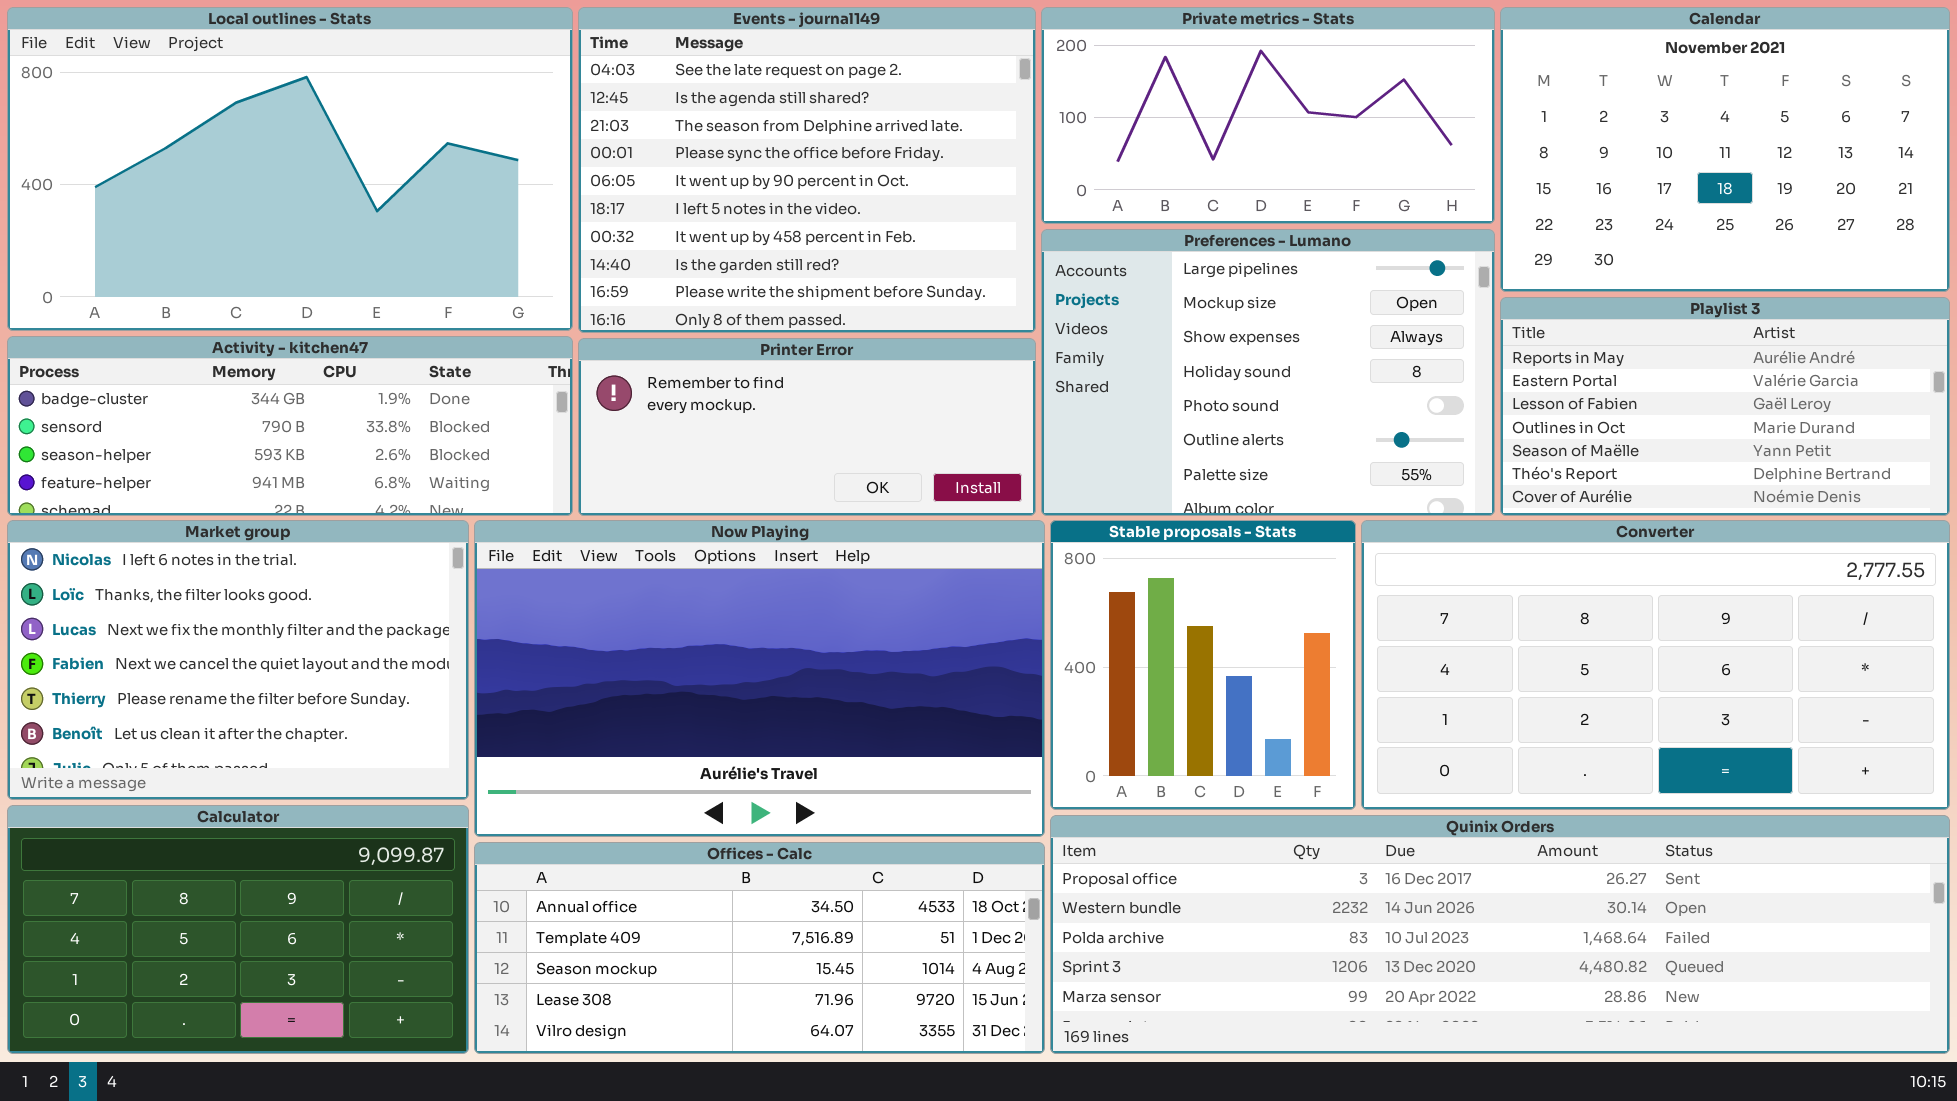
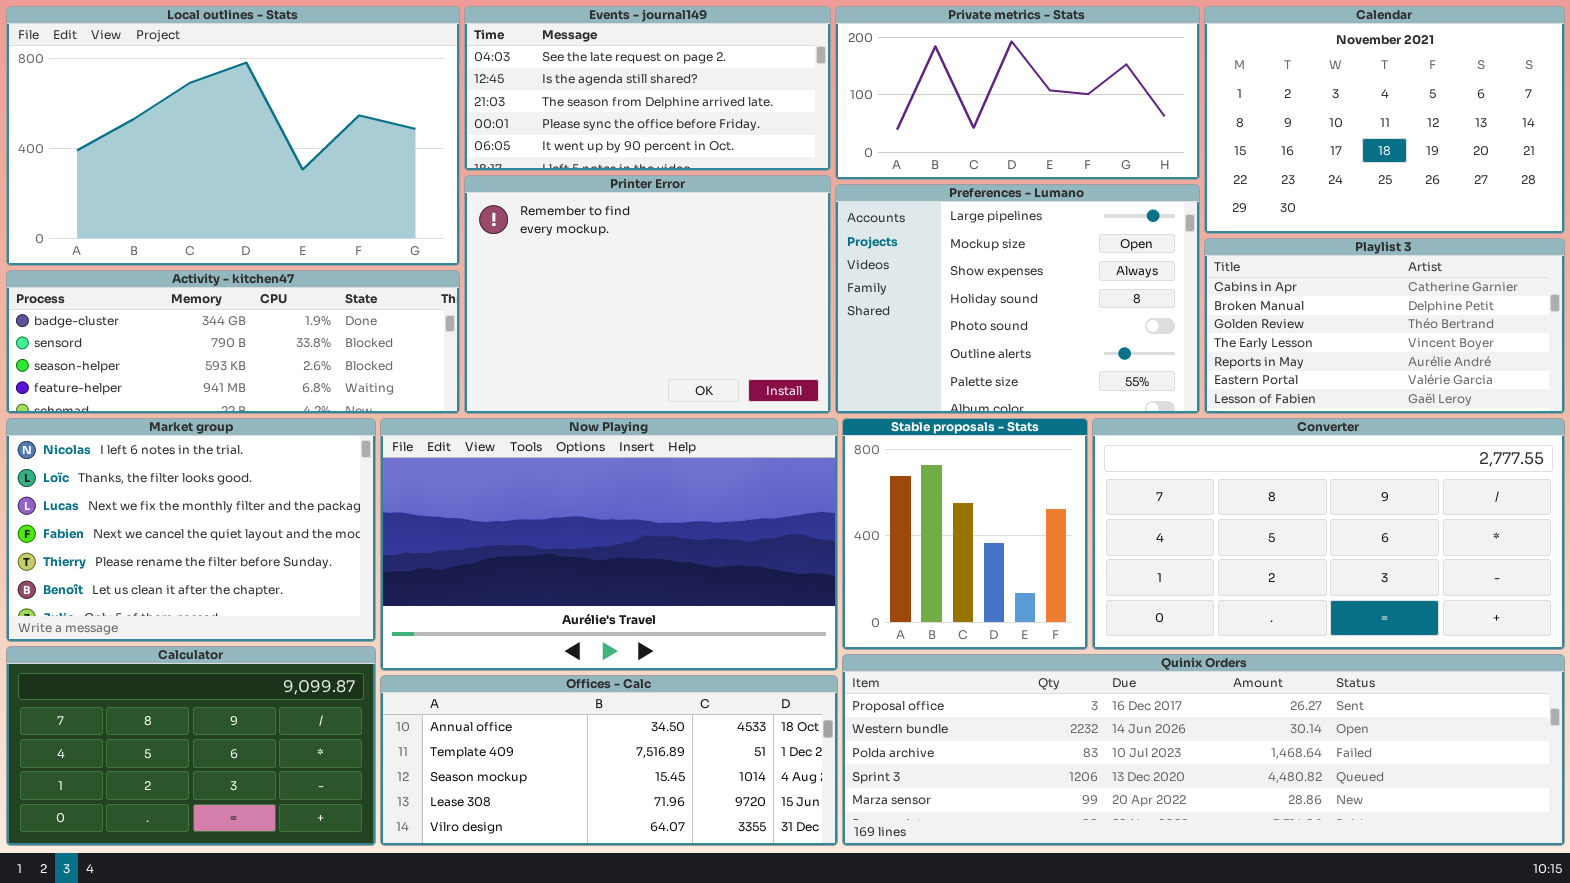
Events - journal149: [578,7,1036,333] -> [464,6,831,171], resized
Playlist 3: [1500,297,1950,516] -> [1204,238,1565,414], scrolled up 4 rows
Printer Error: [578,338,1036,516] -> [464,175,831,414], resized

